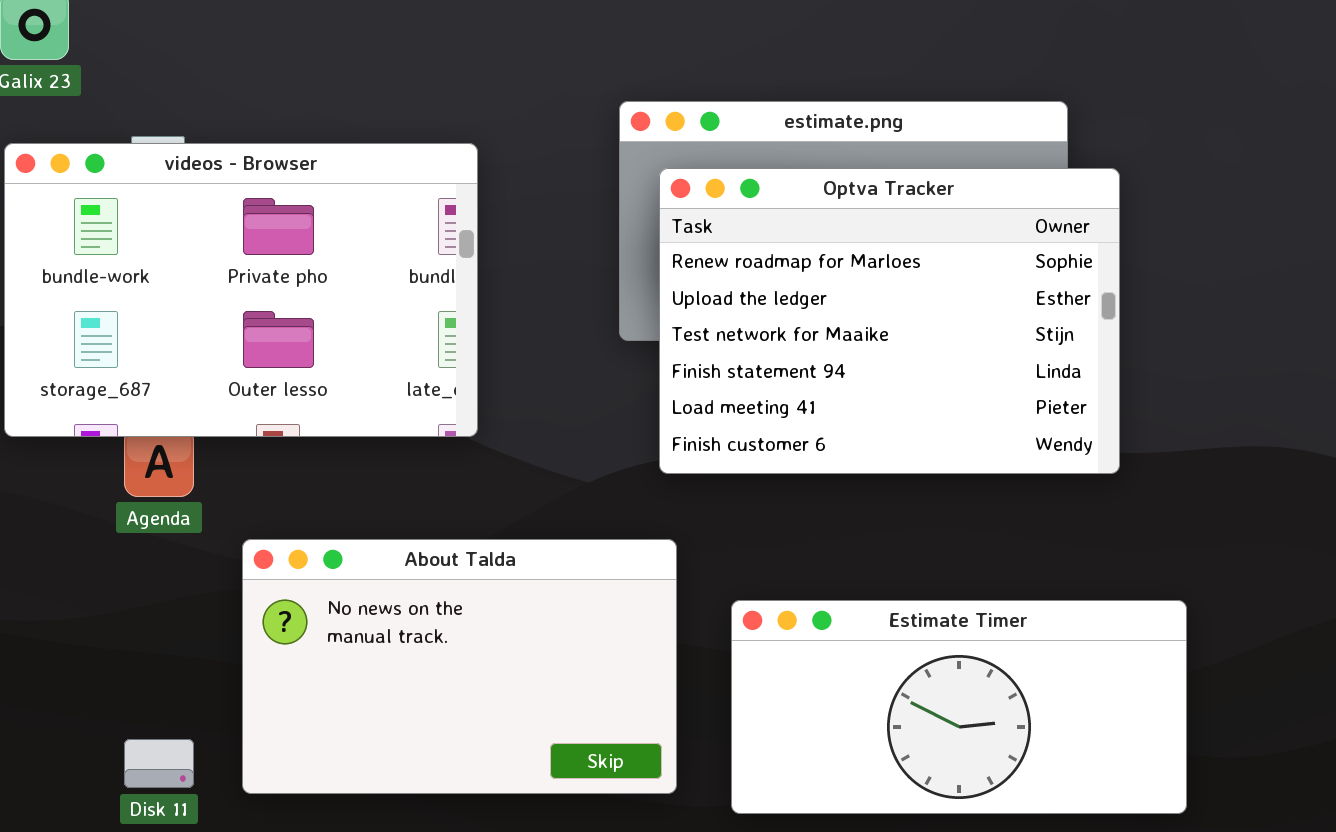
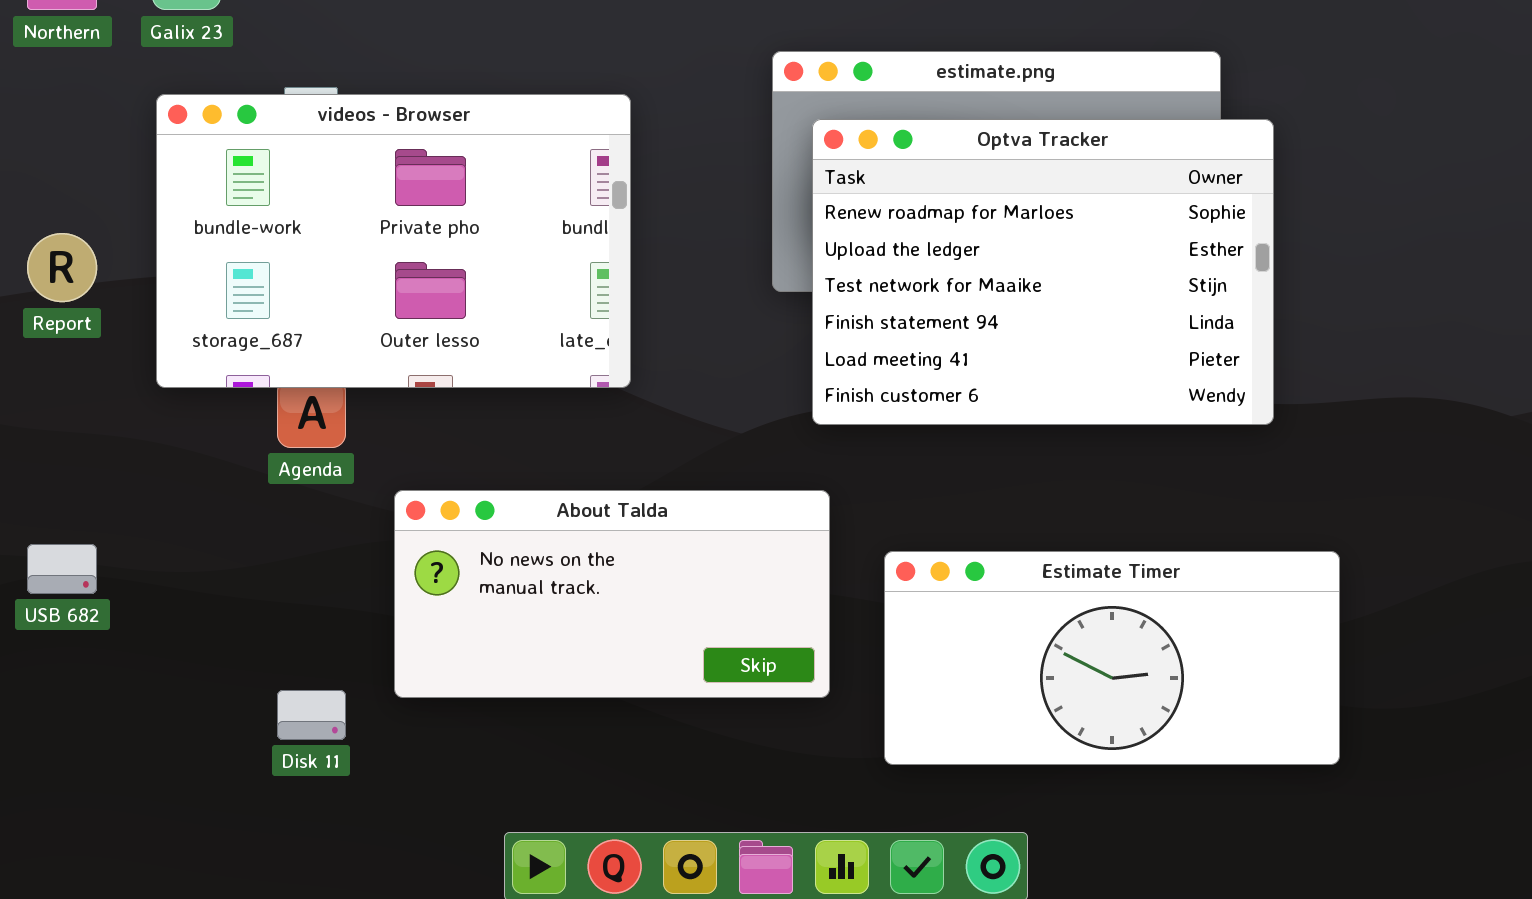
About Talda: [242,539,677,794] -> [394,490,830,698], resized

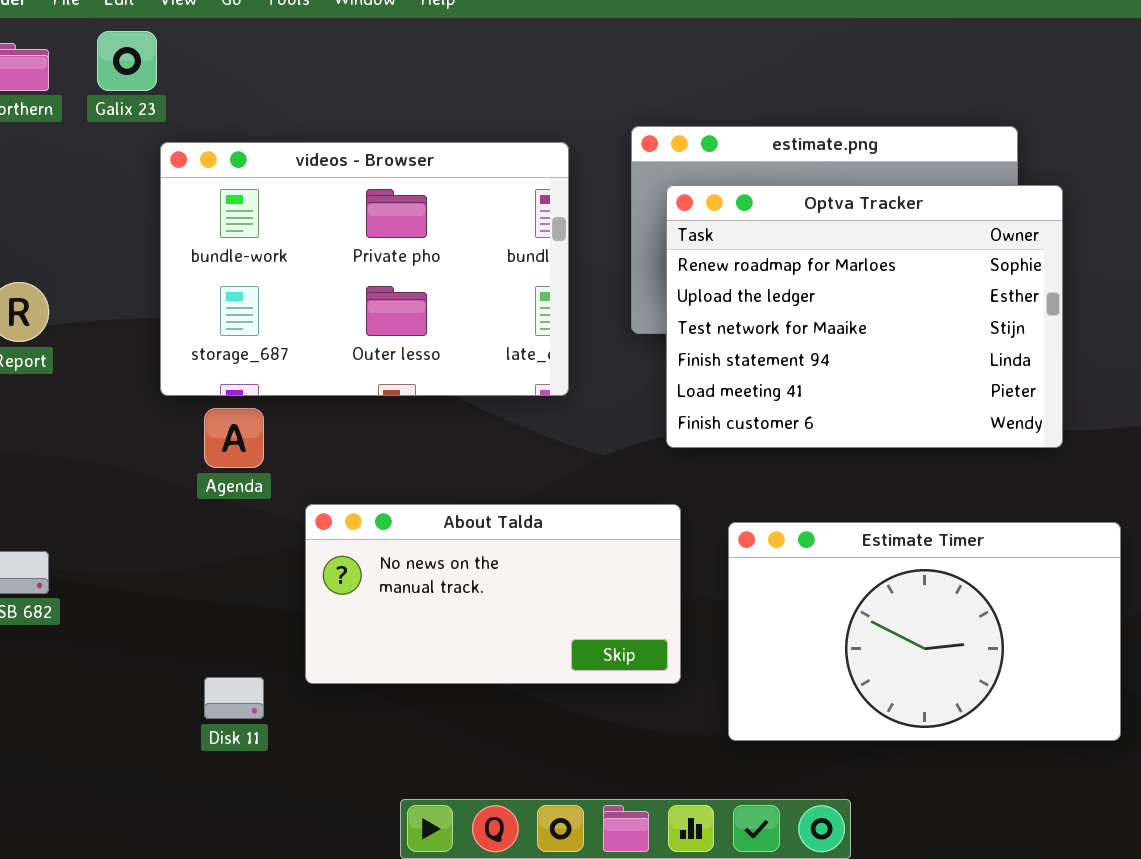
videos - Browser: [156,94,631,388] -> [160,142,569,396], moved
Estimate Timer: [884,551,1340,765] -> [728,522,1121,741], resized

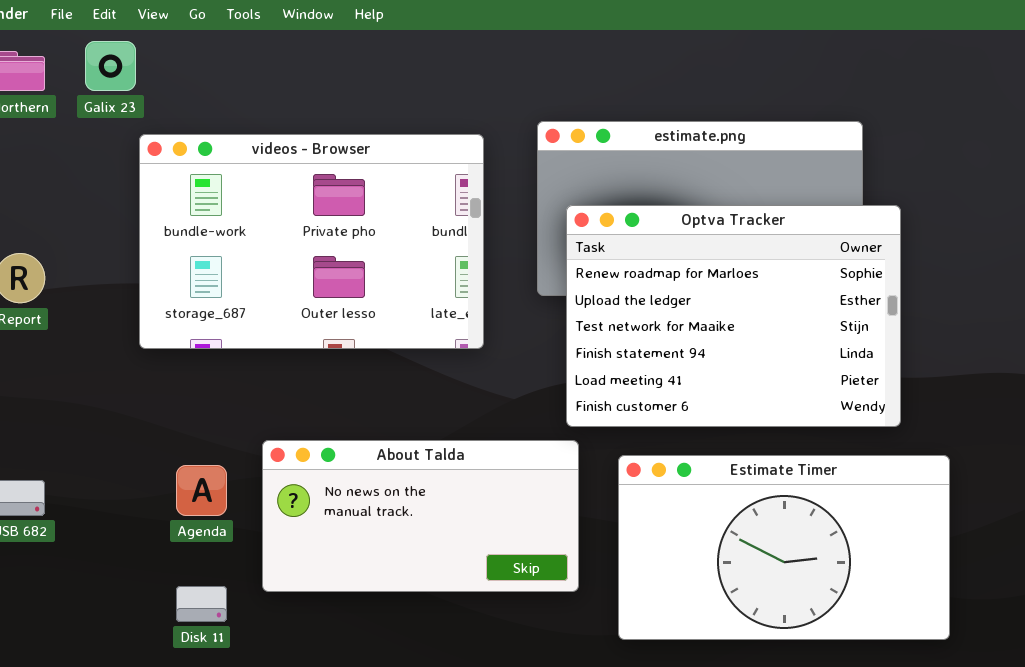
Optva Tracker: [666,185,1063,448] -> [566,205,901,427], moved
Agenda: [204,408,264,468] -> [176,465,227,516], moved

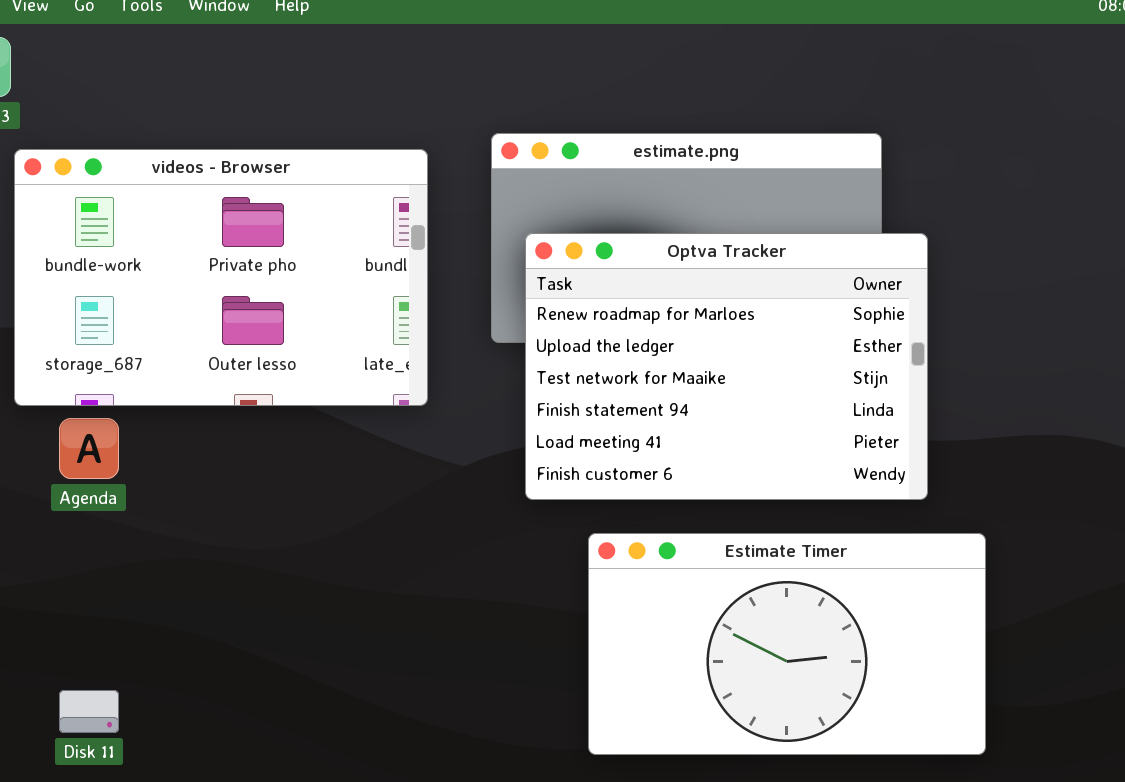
About Talda: [262,440,579,592] -> none, closed
Agenda: [176,465,227,516] -> [59,418,119,479], moved

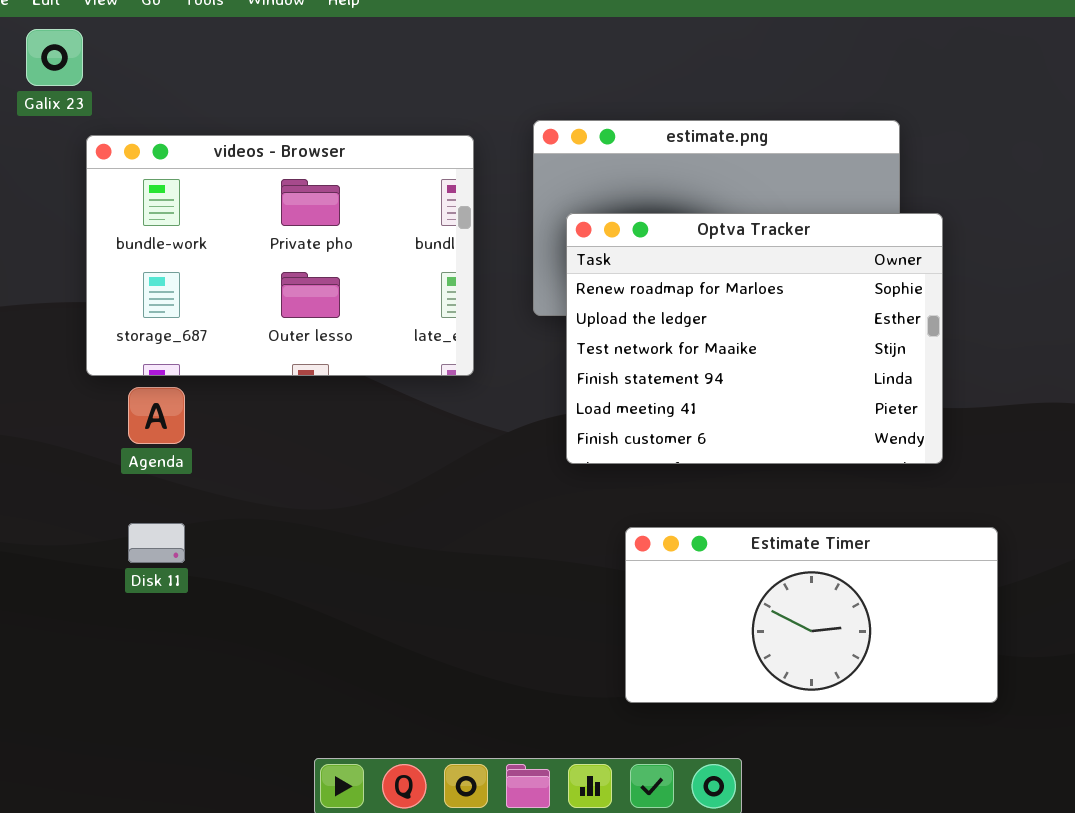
Estimate Timer: [588,533,986,755] -> [625,527,998,703], resized
Disk 11: [59,690,119,733] -> [128,523,185,563], moved

